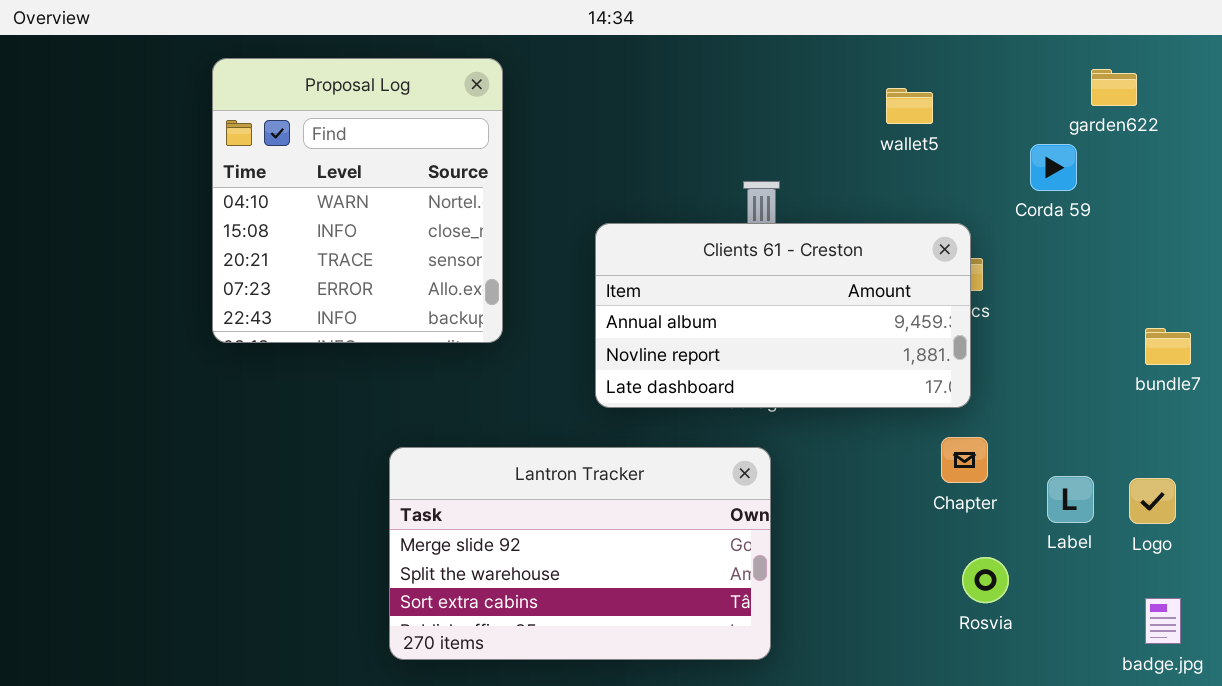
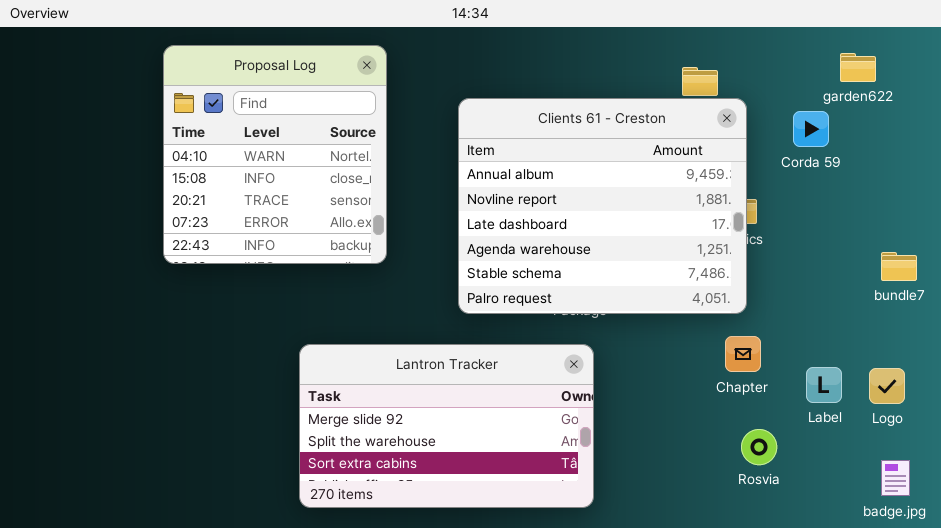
Clients 61 - Creston: [595,223,971,408] -> [458,98,747,314], resized

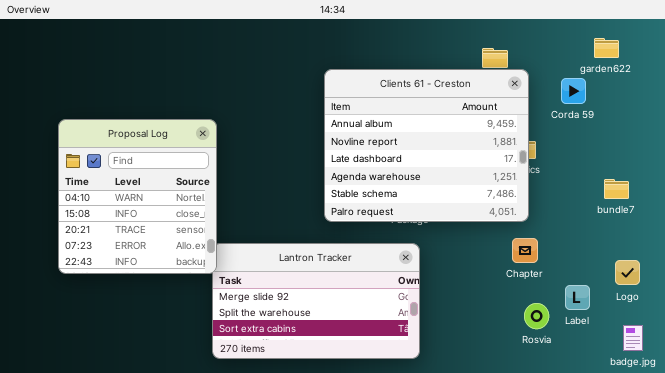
Proposal Log: [163,45,387,264] -> [58,119,217,274], moved
bundle7: [881,252,917,281] -> [604,179,629,199], moved
Label: [806,367,842,403] -> [565,285,590,310], moved

